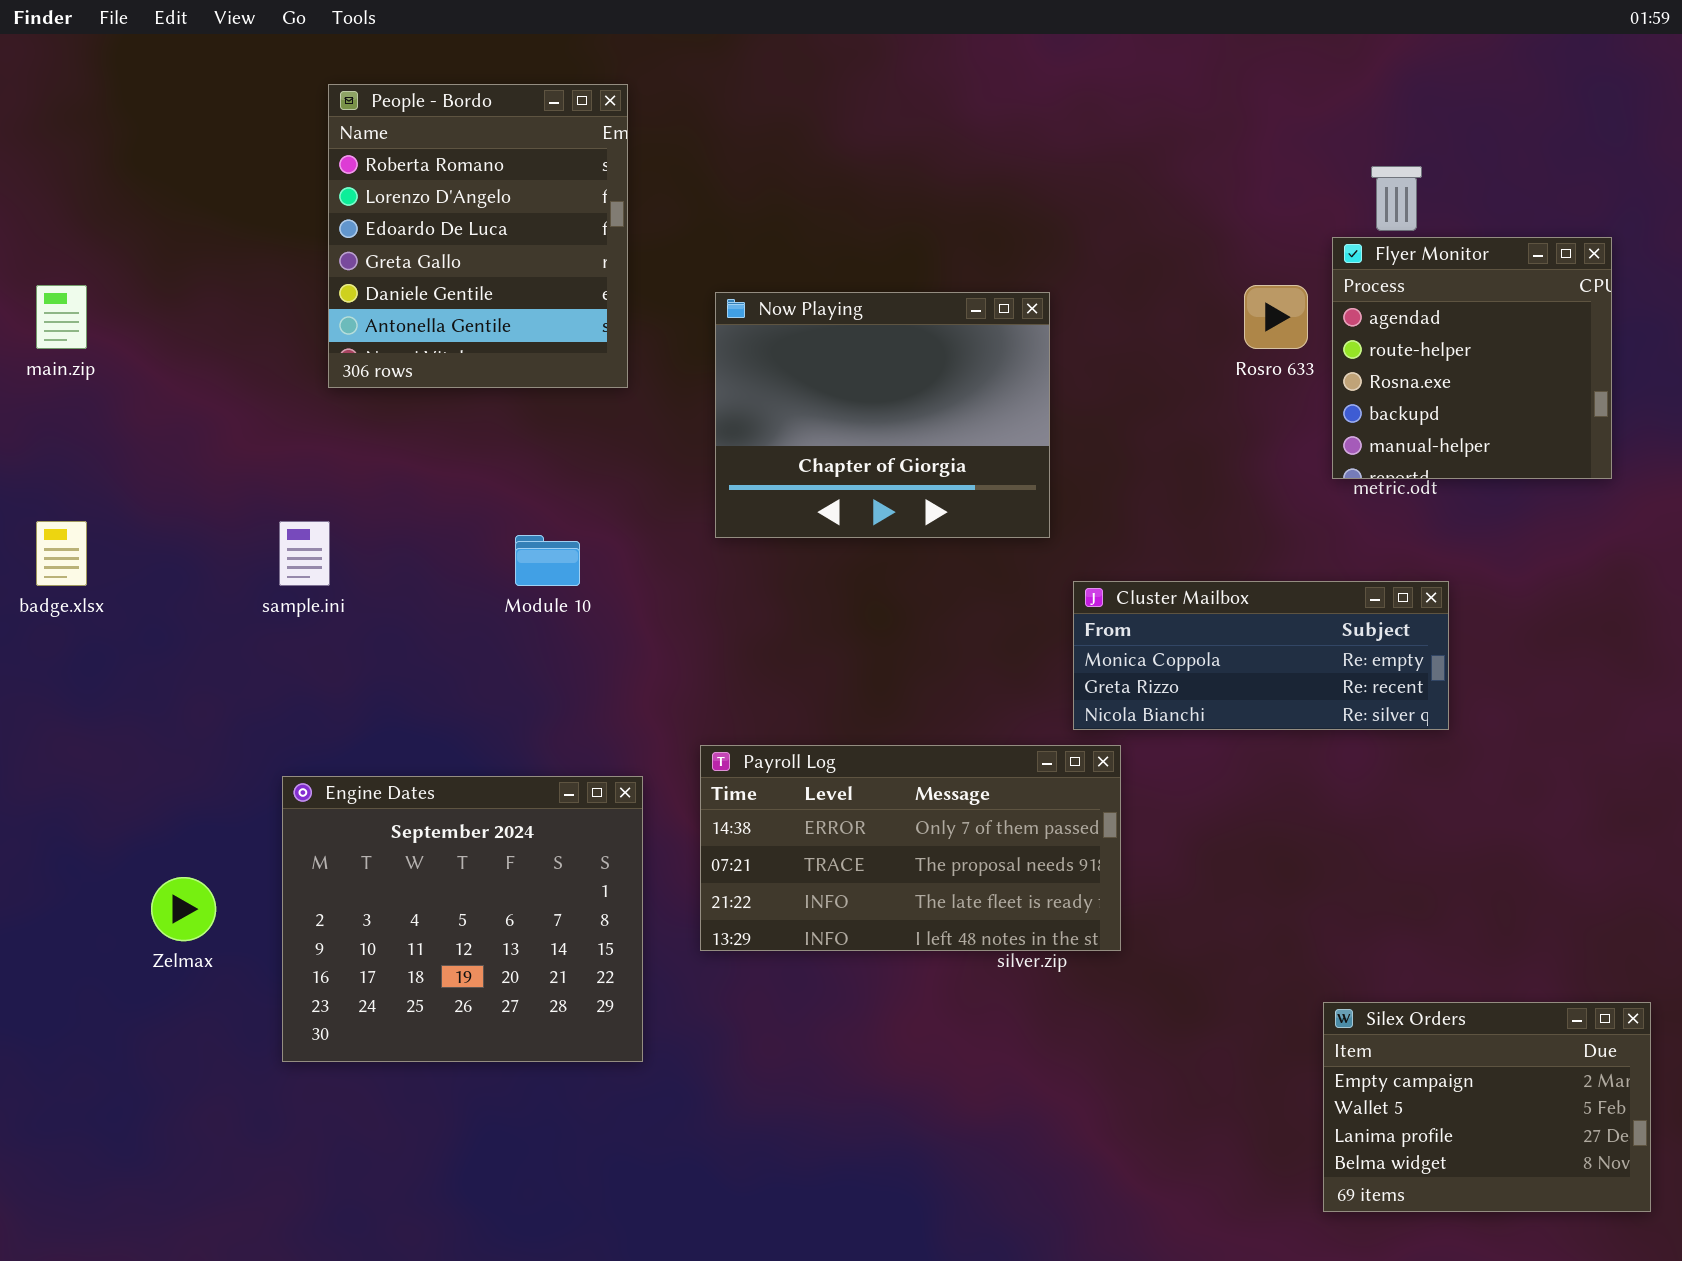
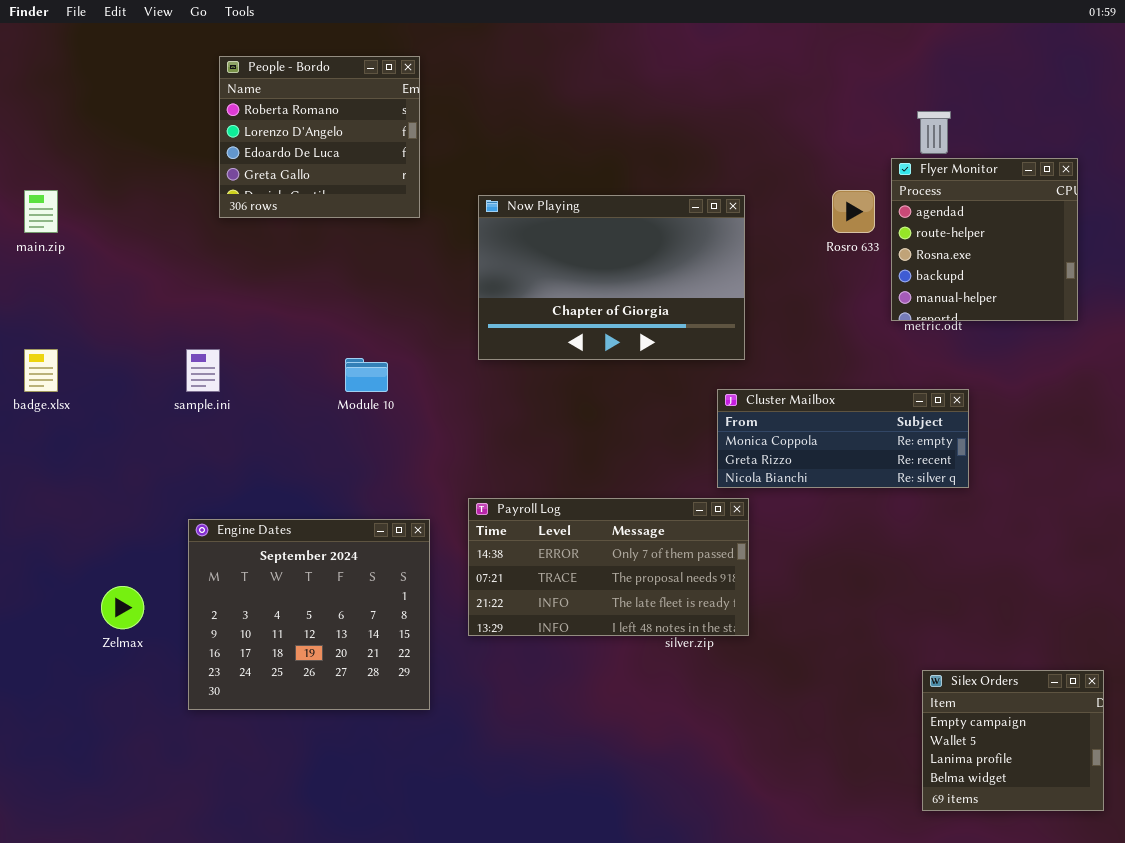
People - Bordo: [328,84,628,388] -> [219,56,420,218], resized
Now Playing: [715,292,1050,538] -> [478,195,745,360], resized
Silex Orders: [1323,1002,1651,1212] -> [922,670,1104,811], resized

